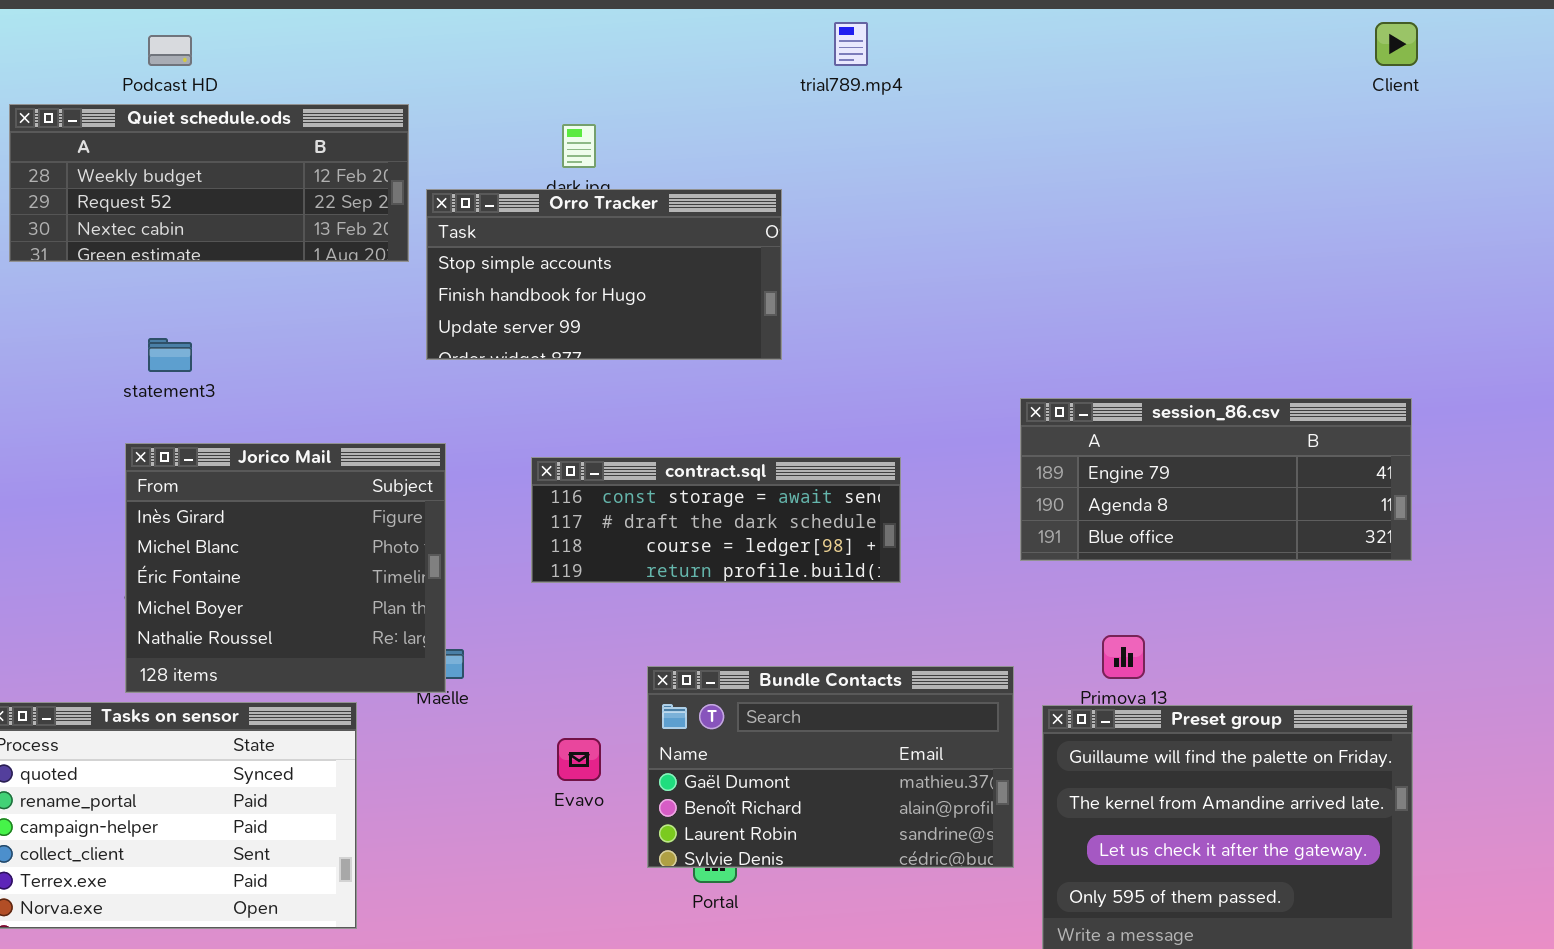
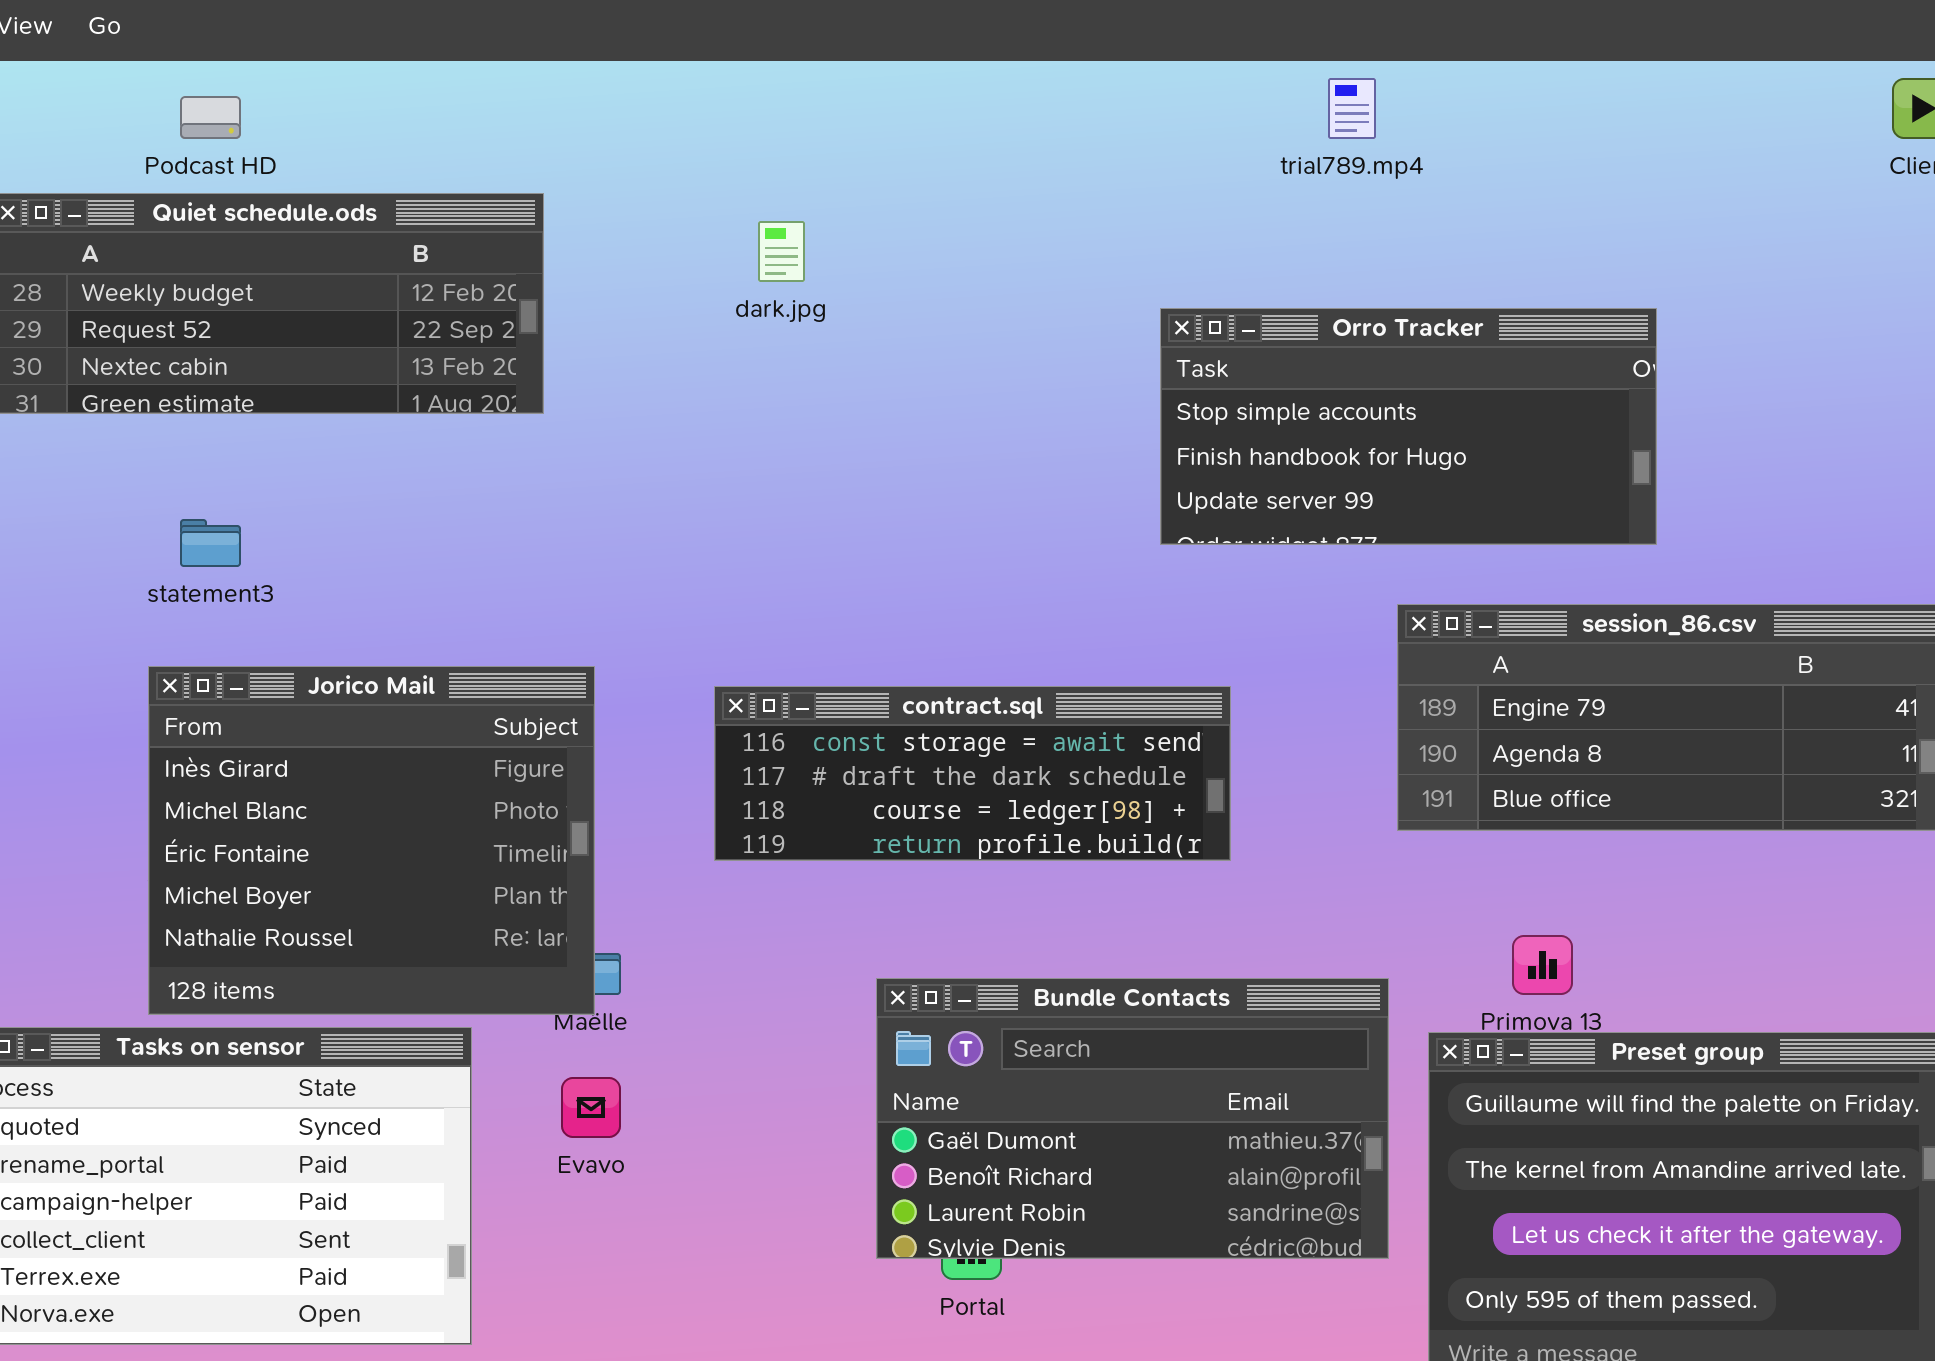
trial789.mp4: [834,22,868,66] -> [1328,78,1376,139], moved
Orro Tracker: [426,189,782,360] -> [1160,308,1657,545], moved
Evavo: [557,738,601,781] -> [561,1077,621,1138], moved

